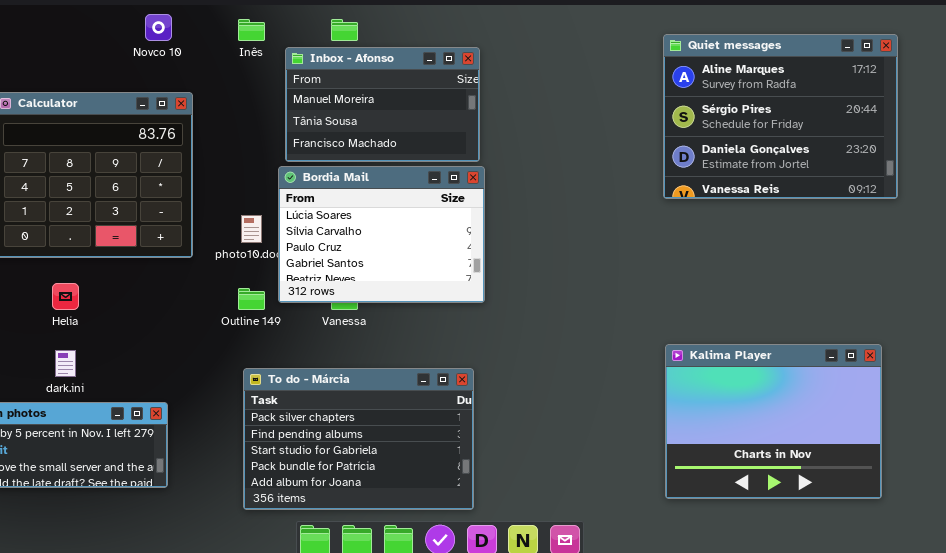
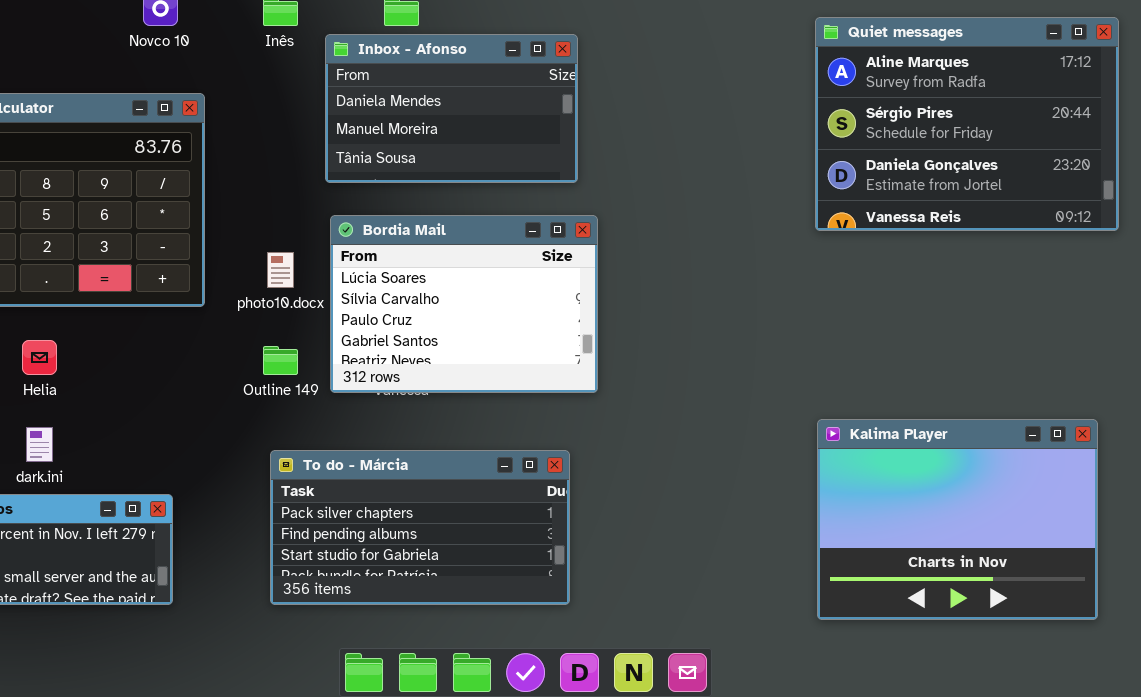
Inbox - Afonso: [285,47,480,162] -> [325,34,578,183], scrolled up 1 row
Bordia Mail: [278,166,485,303] -> [330,215,598,393], moved
To do - Márcia: [243,368,474,510] -> [270,450,570,605], resized

